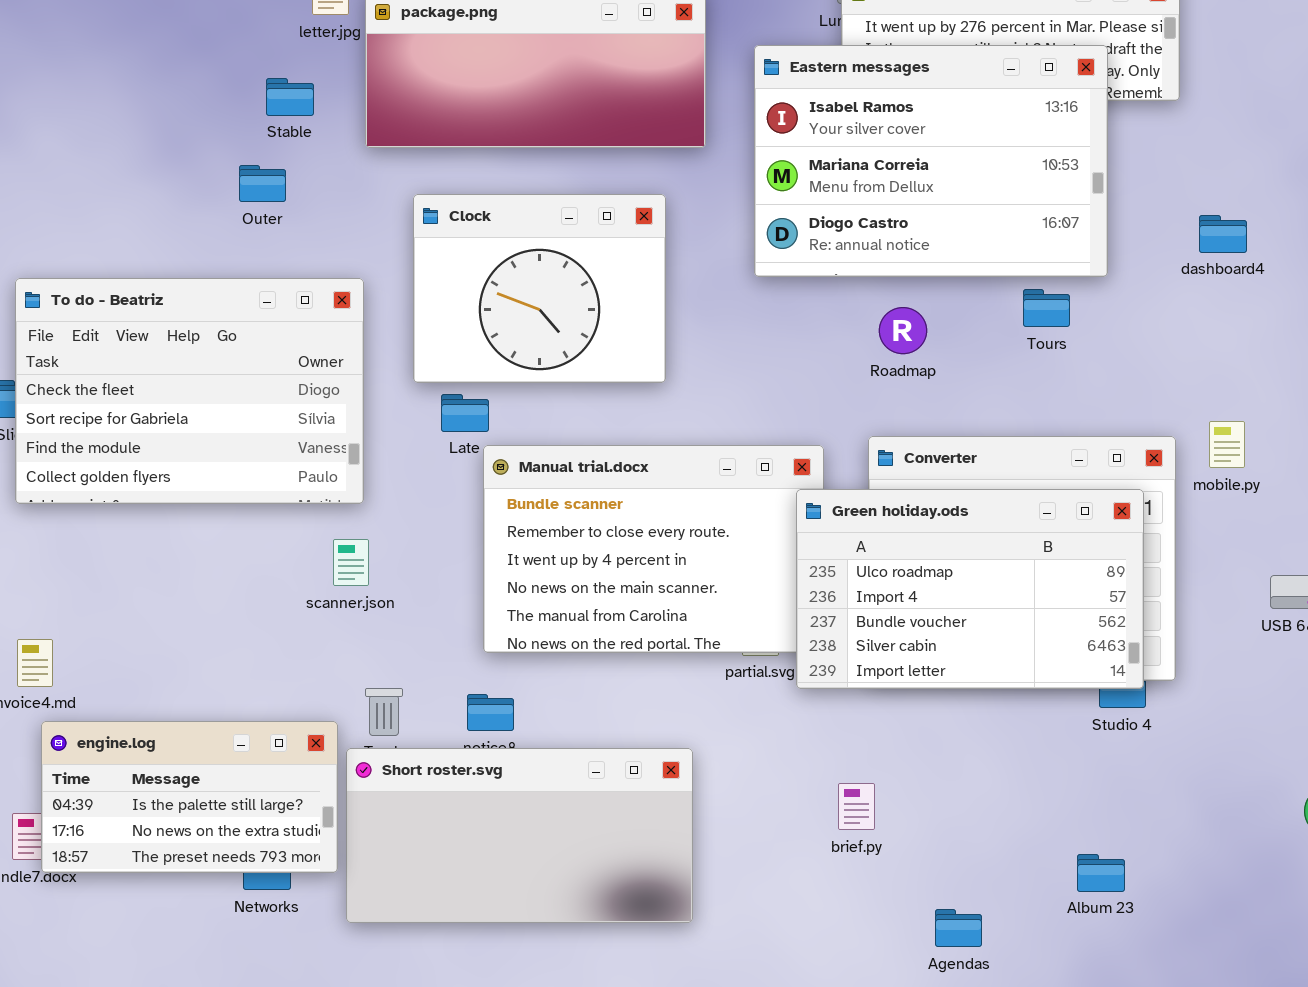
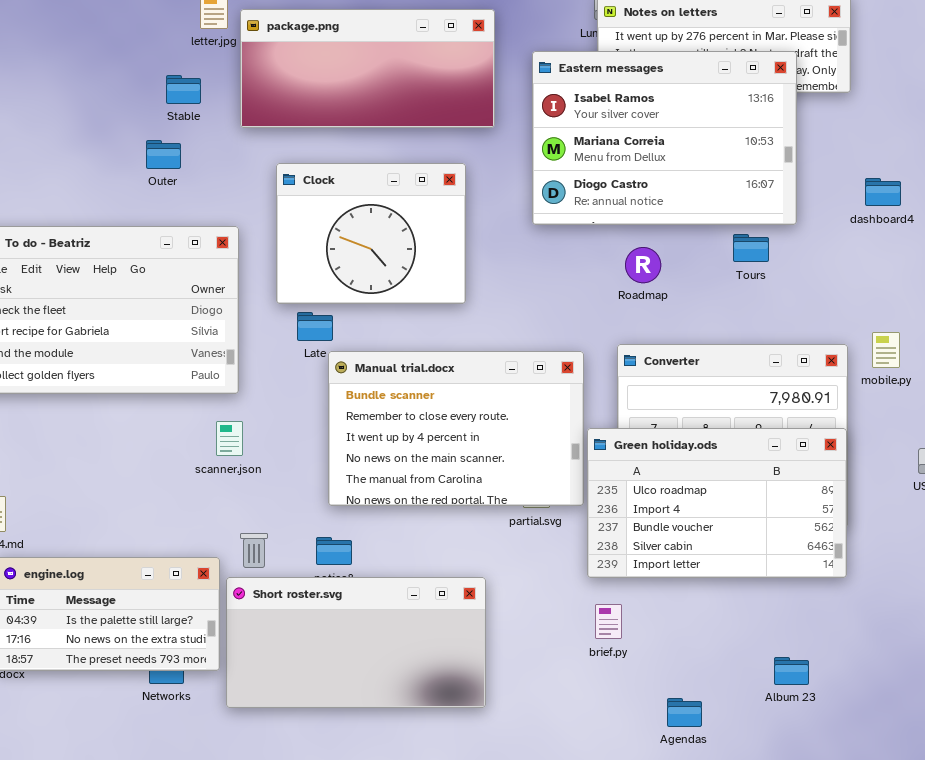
Green holiday.ods: [796,489,1144,689] -> [587,428,847,578], moved

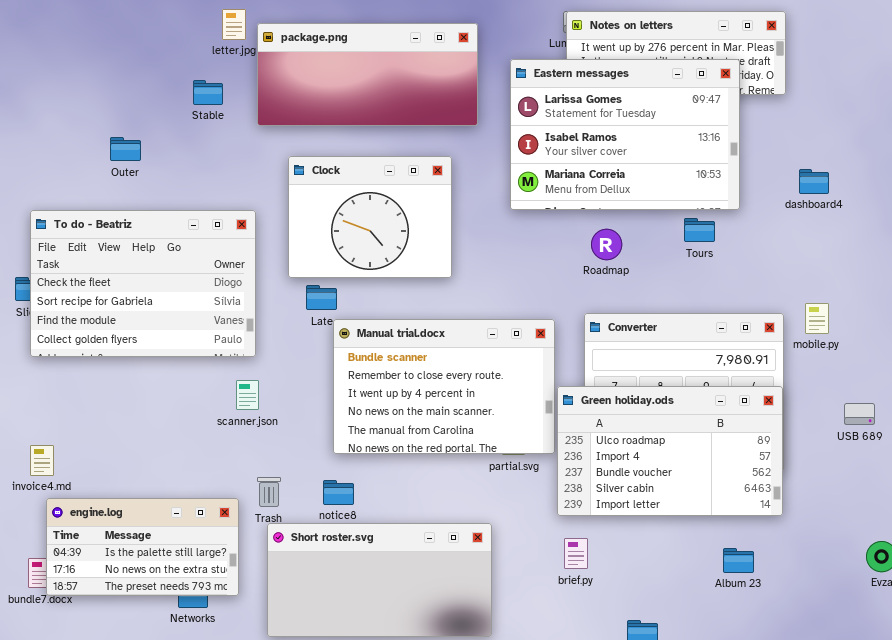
Eastern messages: [532,51,797,225] -> [510,59,740,210], scrolled up 1 row
Outer: [146,140,181,169] -> [110,137,141,161], moved
Short roster.svg: [226,577,486,708] -> [267,523,492,637], moved
Album 23: [774,657,809,685] -> [723,548,754,573], moved

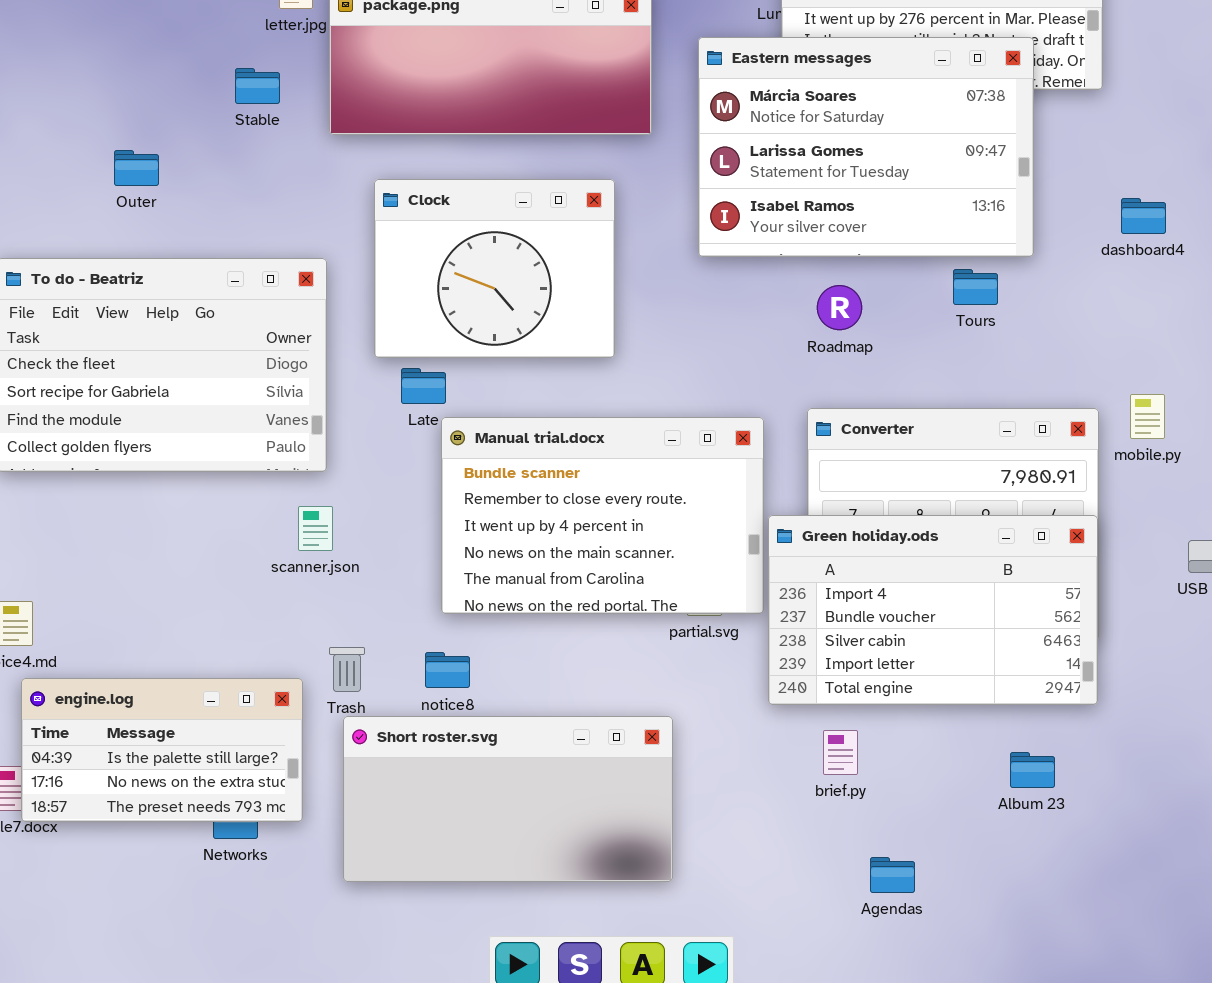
Eastern messages: [510,59,740,210] -> [698,37,1034,257], scrolled up 1 row
Green holiday.ods: [557,386,783,516] -> [768,515,1098,705], scrolled down 1 row
brief.py: [564,538,588,569] -> [823,730,858,775], moved

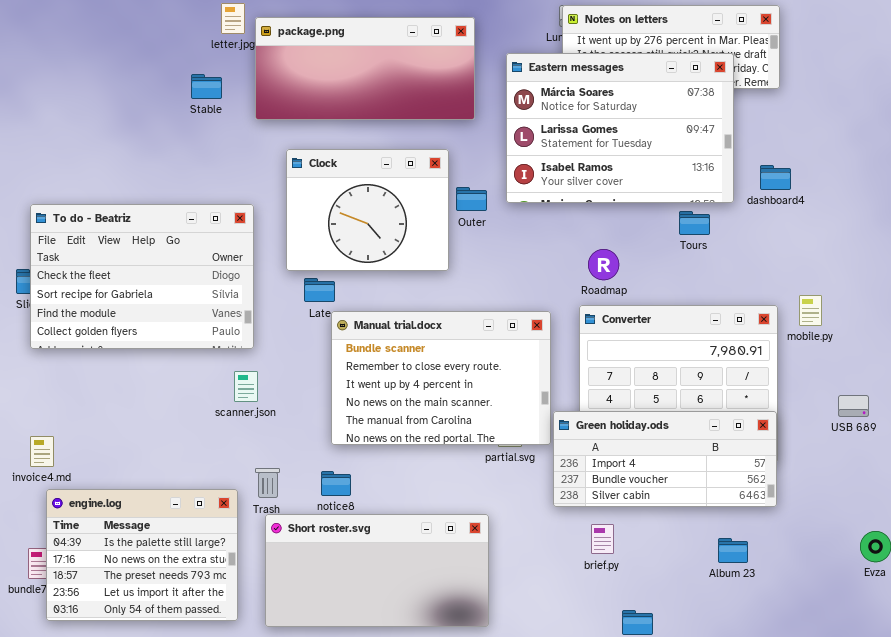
Outer: [114,150,159,186] -> [456,187,487,211], moved
dashboard4: [1121,198,1166,234] -> [760,165,791,190], moved
Roadmap: [817,285,862,330] -> [588,249,619,280], moved
Green holiday.ods: [768,515,1098,705] -> [553,411,777,507], resized
engine.log: [21,678,303,822] -> [46,489,238,621], resized

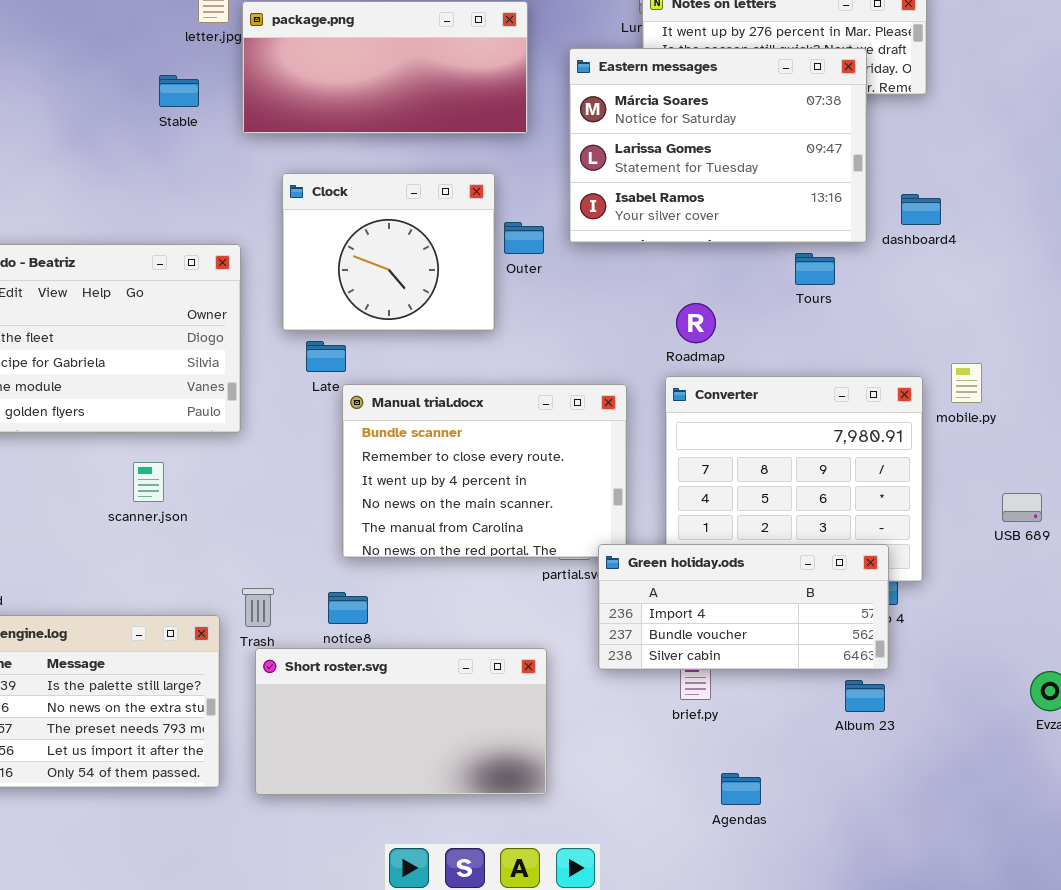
scanner.json: [234,371,258,402] -> [133,462,164,502], moved
Green holiday.ods: [553,411,777,507] -> [598,544,889,670], moved

